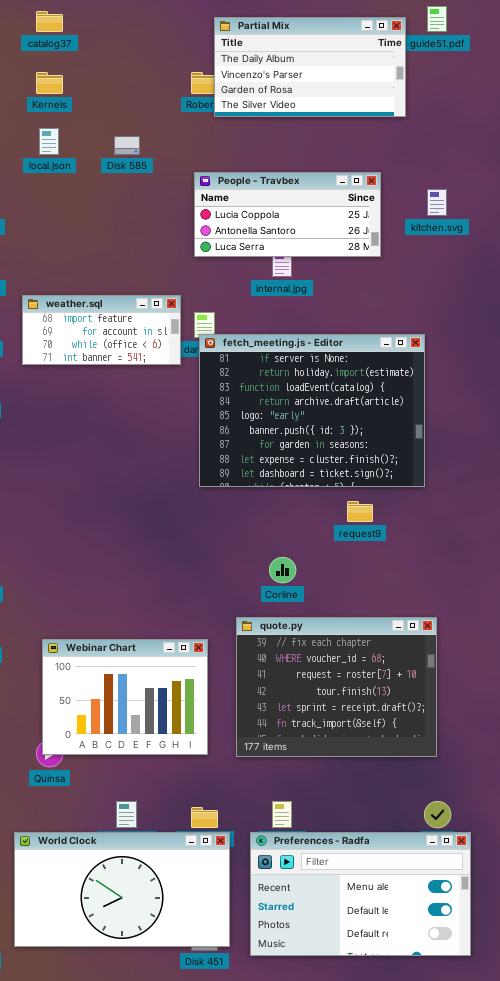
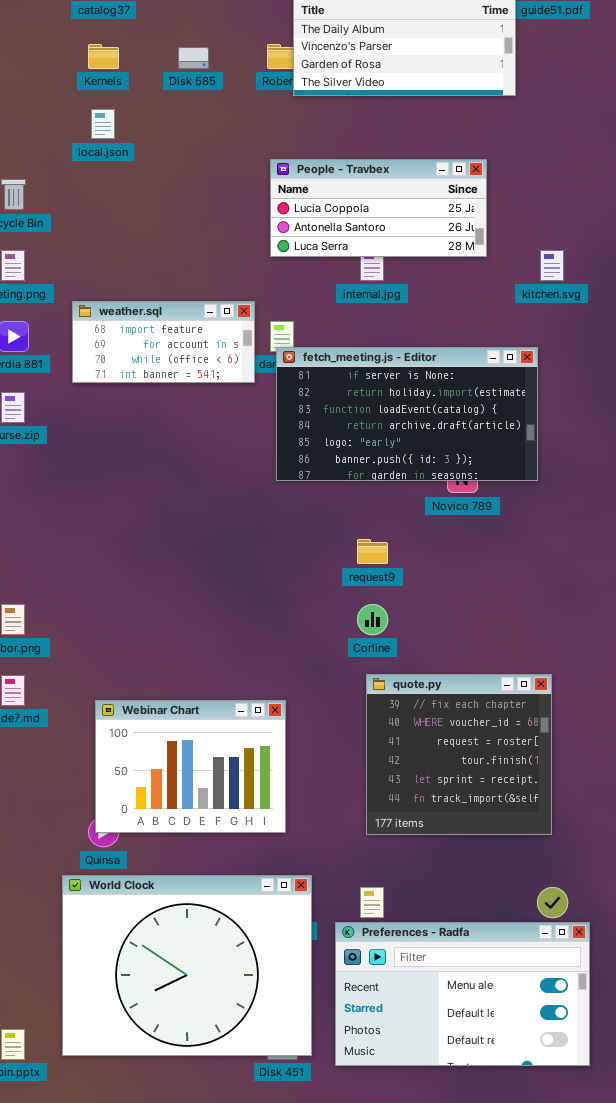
Disk 585: [114,136,140,155] -> [178,47,209,69], moved
kitchen.svg: [427,189,447,216] -> [540,250,564,281], moved
fetch_meeting.js - Editor: [199,334,425,487] -> [276,347,538,481], resized
request9: [347,501,373,522] -> [357,539,388,564], moved
quote.py: [236,617,437,757] -> [366,674,552,835], resized
World Clock: [14,832,230,947] -> [62,875,312,1056], resized

